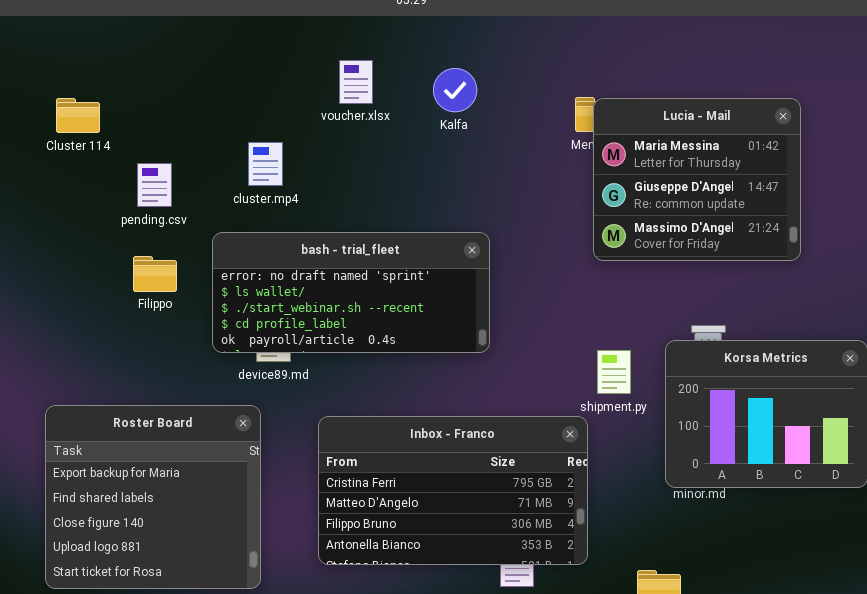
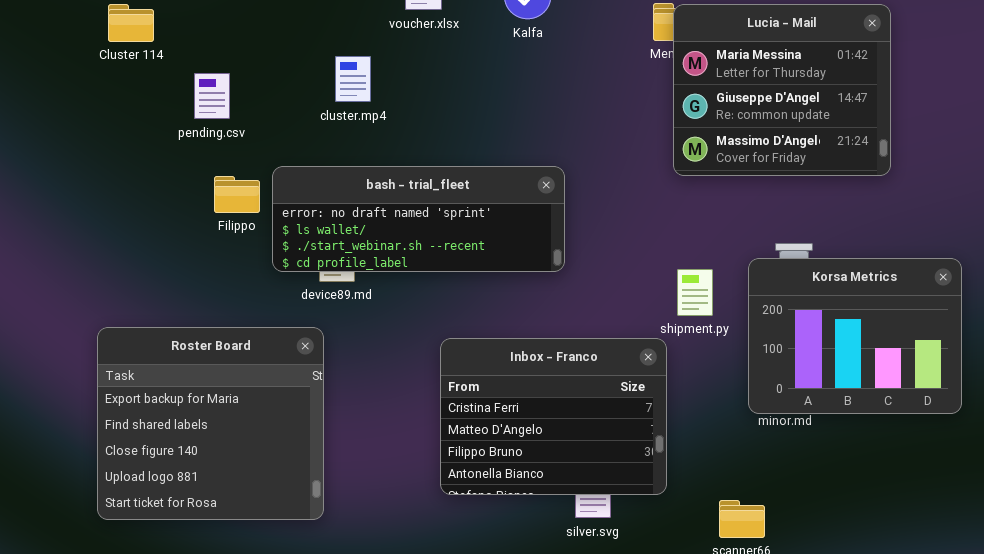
cluster.mp4: [248,142,283,186] -> [335,56,371,102], moved
bash - trial_fleet: [212,232,490,353] -> [272,166,565,272], resized
Filippo: [133,256,177,292] -> [214,176,260,213], moved
Inbox - Franco: [318,416,588,565] -> [440,338,667,495], resized

